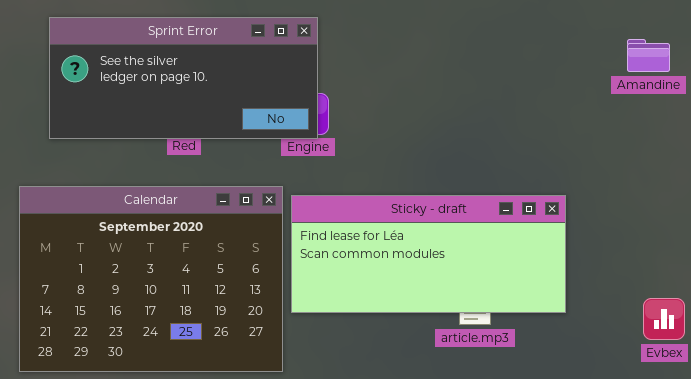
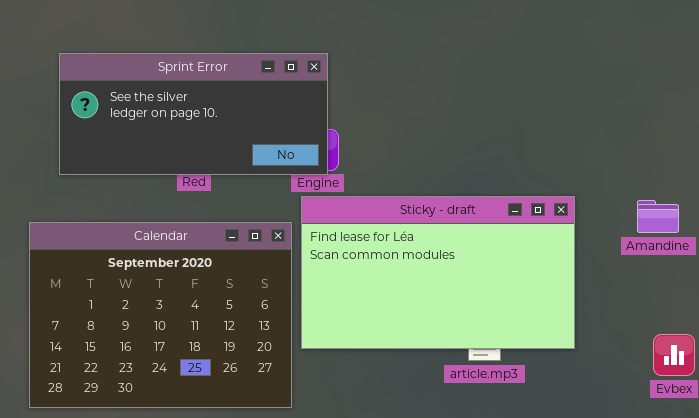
Amandine: [627,39,670,72] -> [637,200,679,233], moved
Sticky - draft: [291,195,566,313] -> [301,196,575,349], resized

